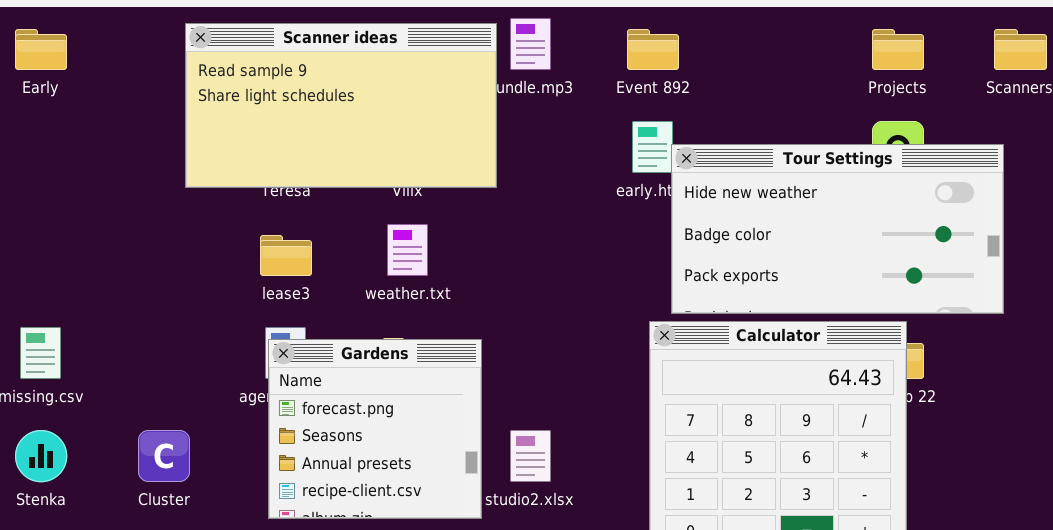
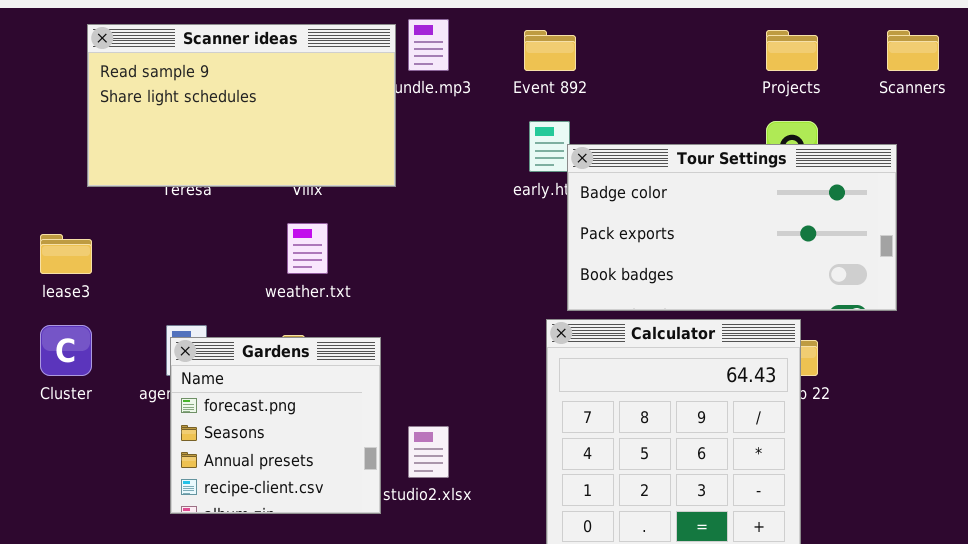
Tour Settings: [671,144,1004,314] -> [567,144,897,311], scrolled down 1 row
lease3: [260,235,312,276] -> [40,234,92,274], moved
Cluster: [138,430,190,482] -> [40,325,92,376], moved

